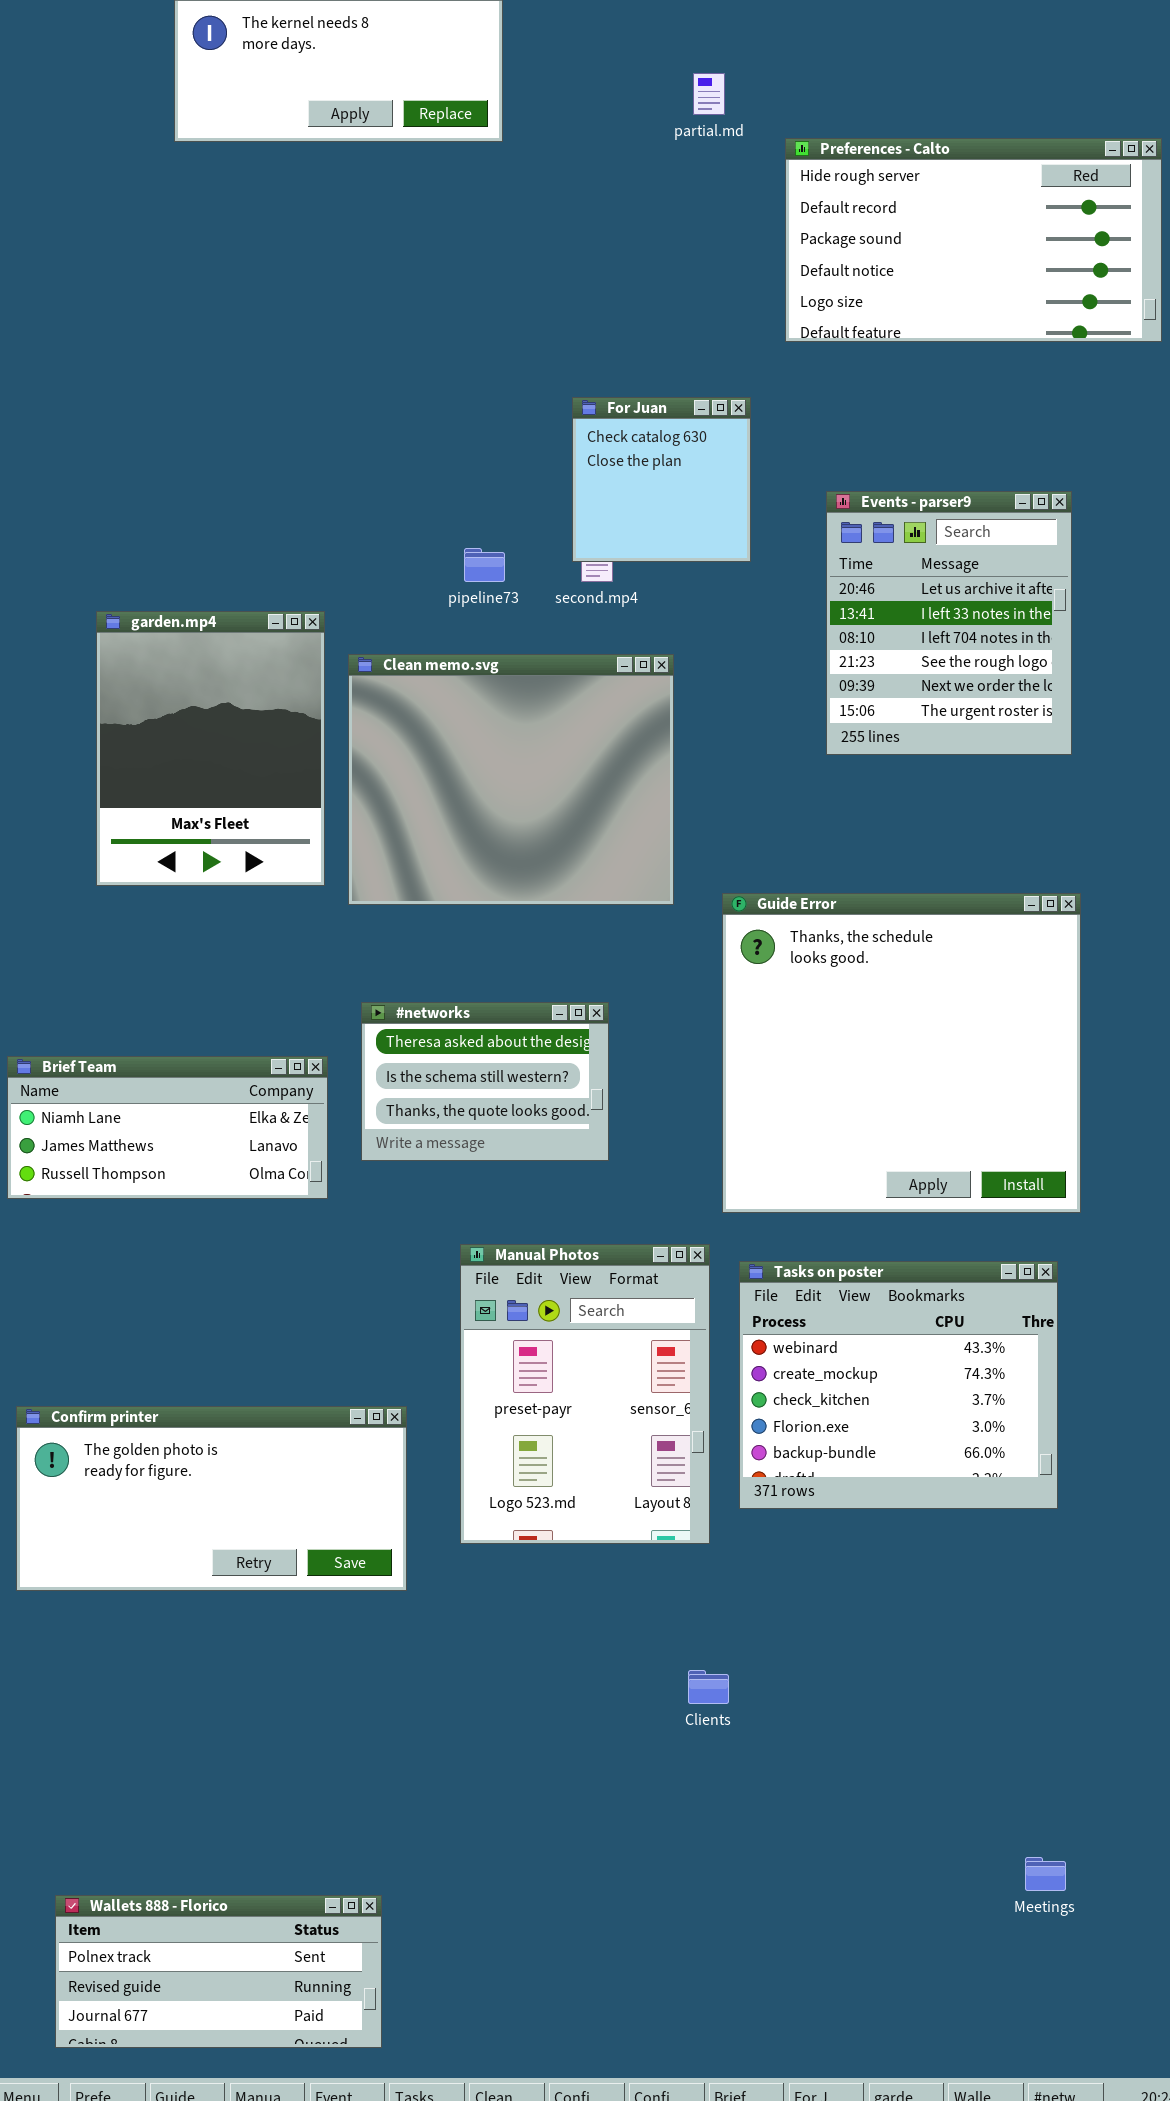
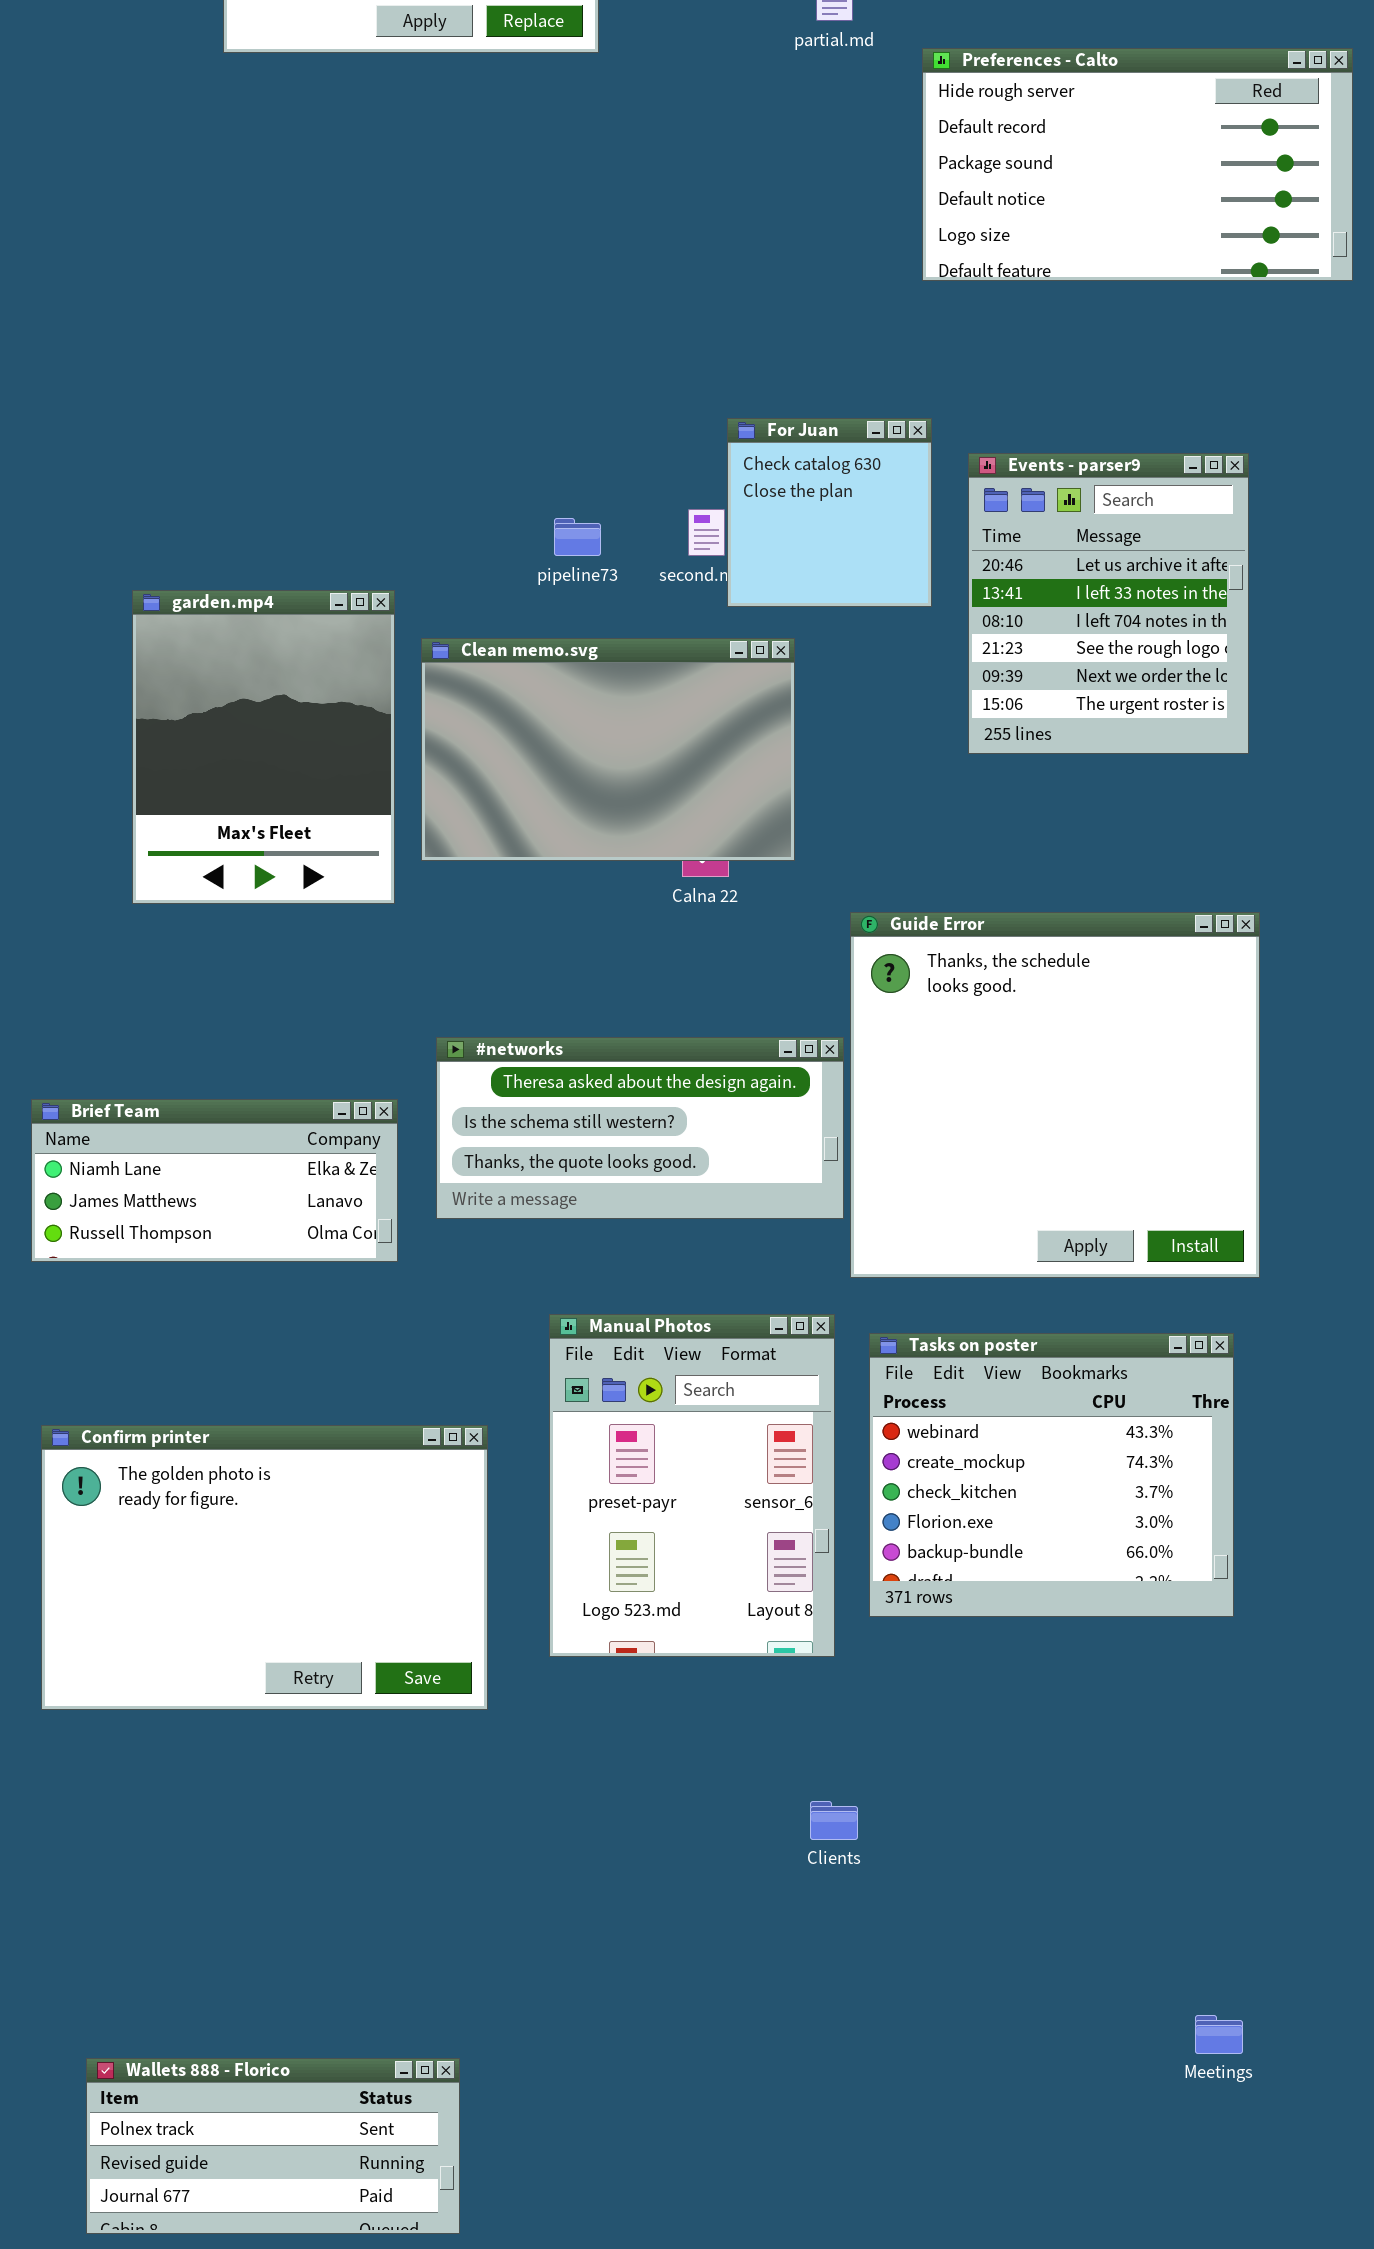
For Juan: [572,397,751,562] -> [727,418,932,607], moved
Clean memo.svg: [348,654,674,905] -> [421,638,795,861], resized
#networks: [361,1002,609,1161] -> [436,1037,844,1219], resized
Confirm printer: [16,1406,407,1591] -> [41,1425,488,1710], resized

